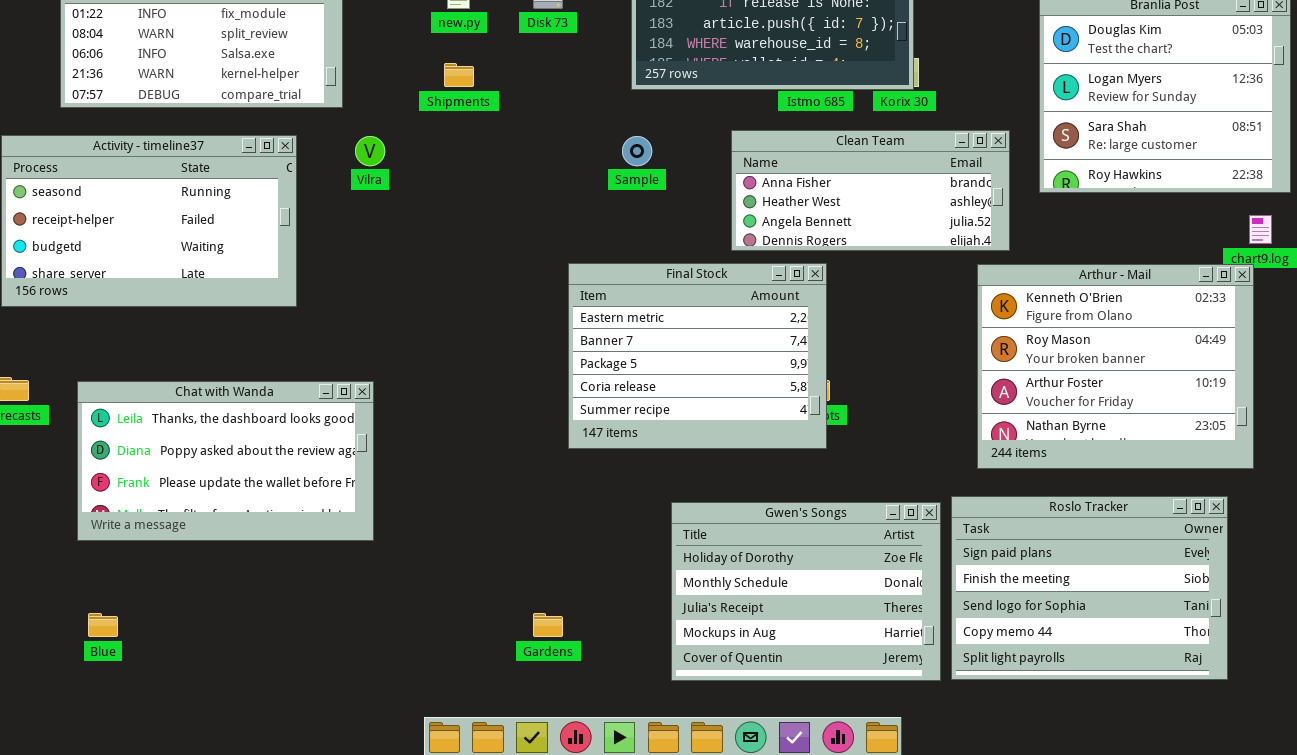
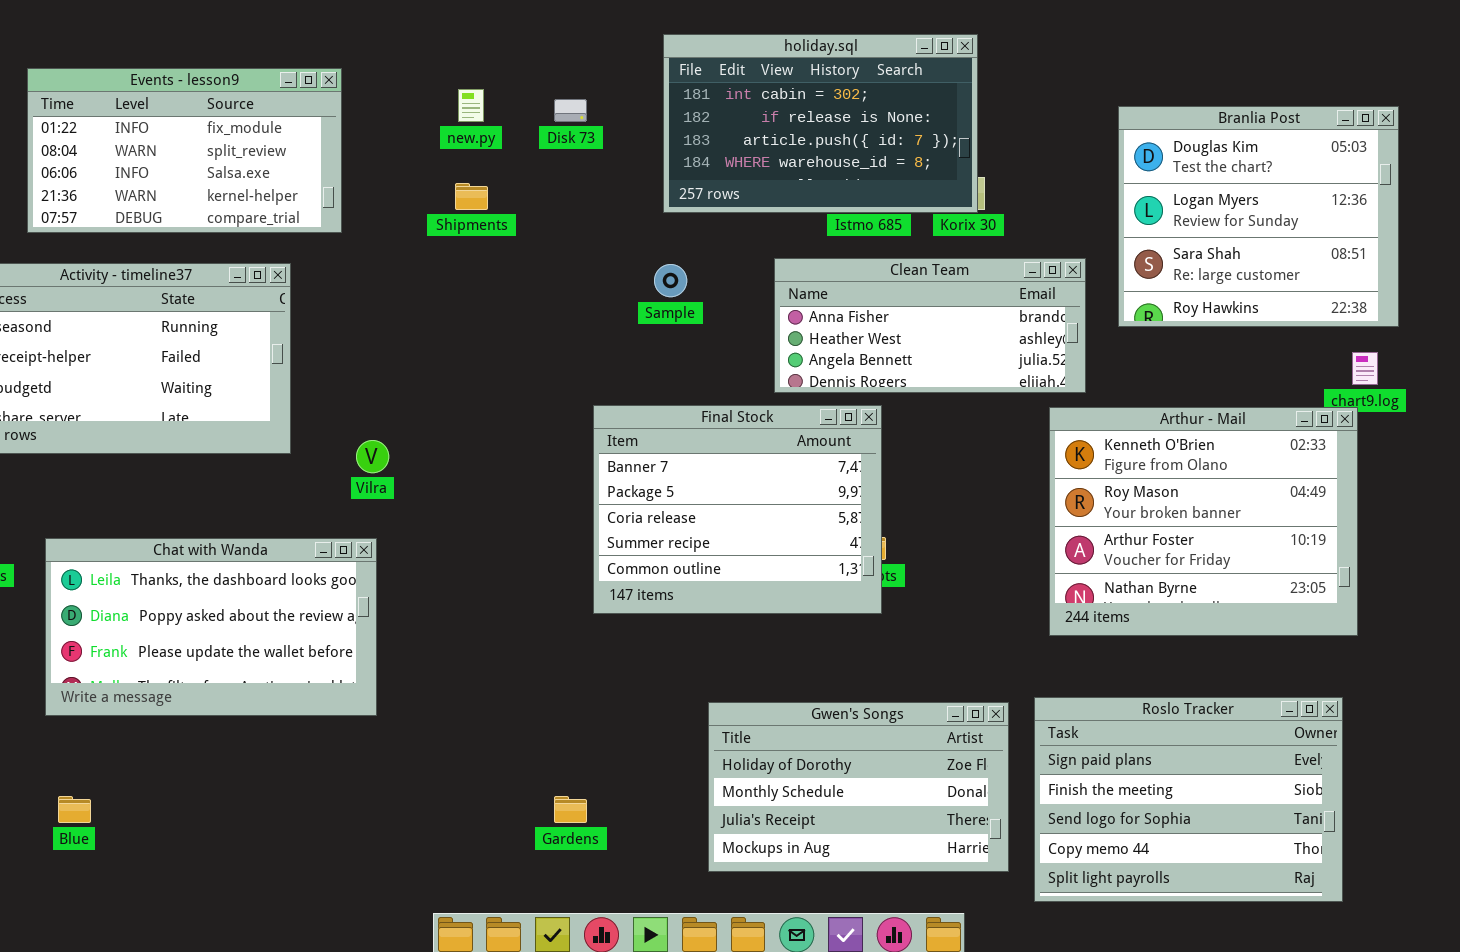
Vilra: [355,136,385,166] -> [356,440,389,473], moved
Final Stock: [568,263,827,449] -> [593,405,882,614], scrolled down 1 row
Roslo Tracker: [951,496,1228,680] -> [1034,697,1343,902], moved
Gwen's Songs: [671,502,941,681] -> [708,702,1009,872], resized

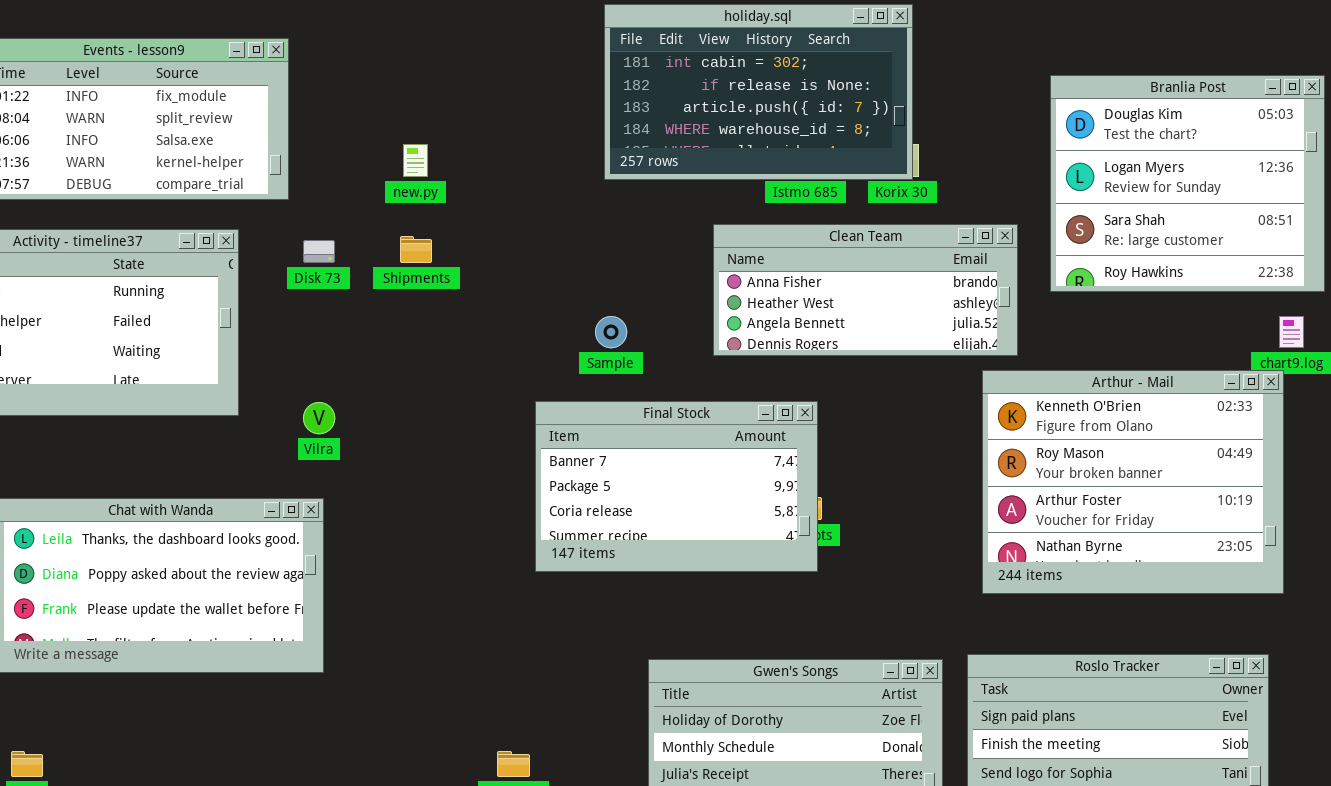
new.py: [458,89,484,122] -> [403,144,428,177], moved
Disk 73: [554,99,587,122] -> [303,240,335,263], moved
Shipments: [455,183,488,210] -> [400,236,432,263], moved
Sample: [654,264,687,297] -> [595,316,627,348], moved
Final Stock: [593,405,882,614] -> [535,401,818,572], resized

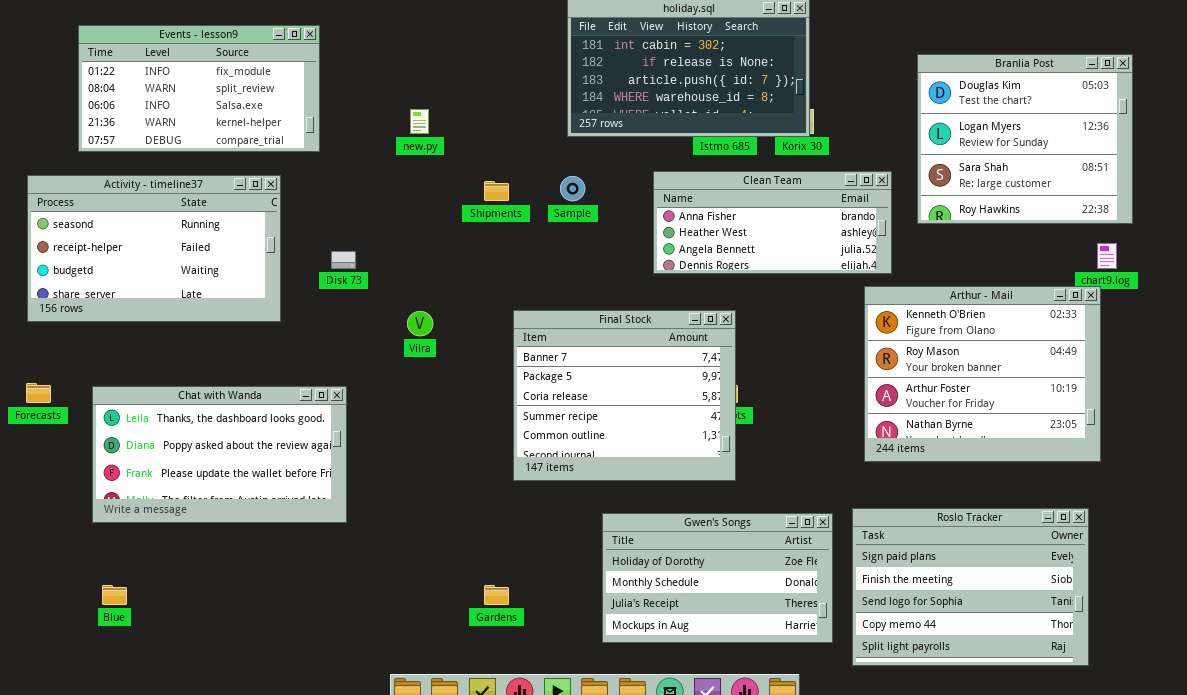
Shipments: [400,236,432,263] -> [484,181,509,201], moved
Disk 73: [303,240,335,263] -> [331,251,356,269], moved
Sample: [595,316,627,348] -> [560,176,585,201], moved
Final Stock: [535,401,818,572] -> [513,310,736,481], resized
Vilra: [303,402,335,434] -> [407,311,433,336], moved

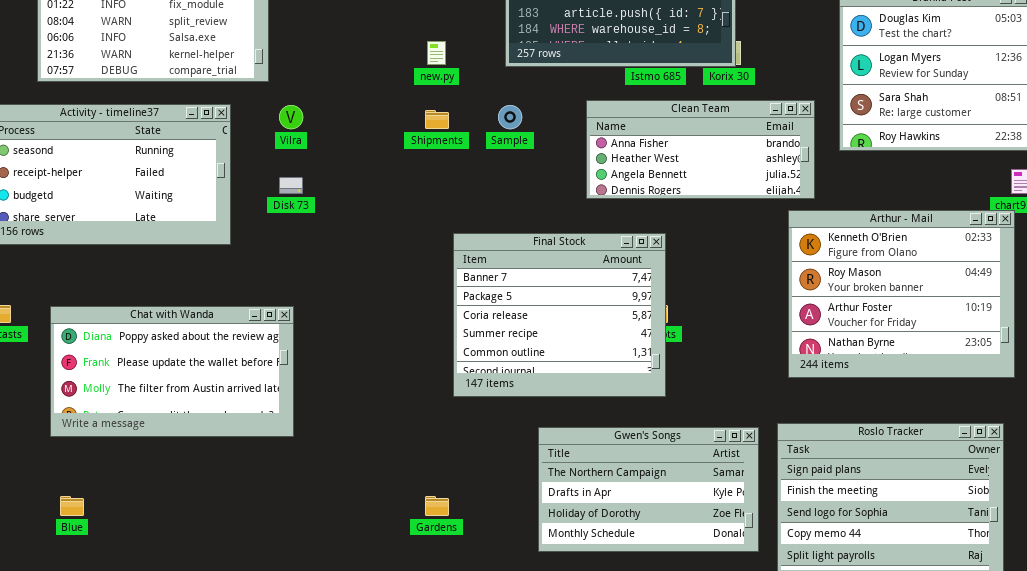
new.py: [410,109,429,134] -> [427,41,446,65], moved
Vilra: [407,311,433,336] -> [279,105,303,129], moved
Chat with Wanda: [92,386,347,523] -> [50,306,294,437], scrolled down 1 row
Gwen's Songs: [602,513,833,643] -> [538,427,759,552], scrolled up 2 rows

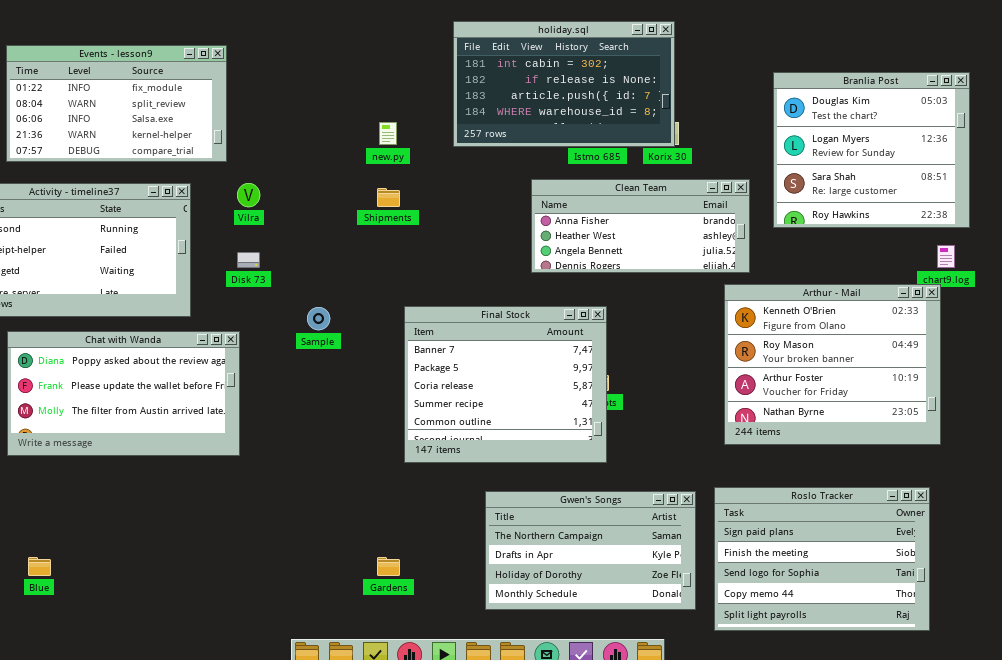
Sample: [498,105,522,129] -> [307,307,330,330], moved
Chat with Wanda: [50,306,294,437] -> [7,331,240,456], moved

